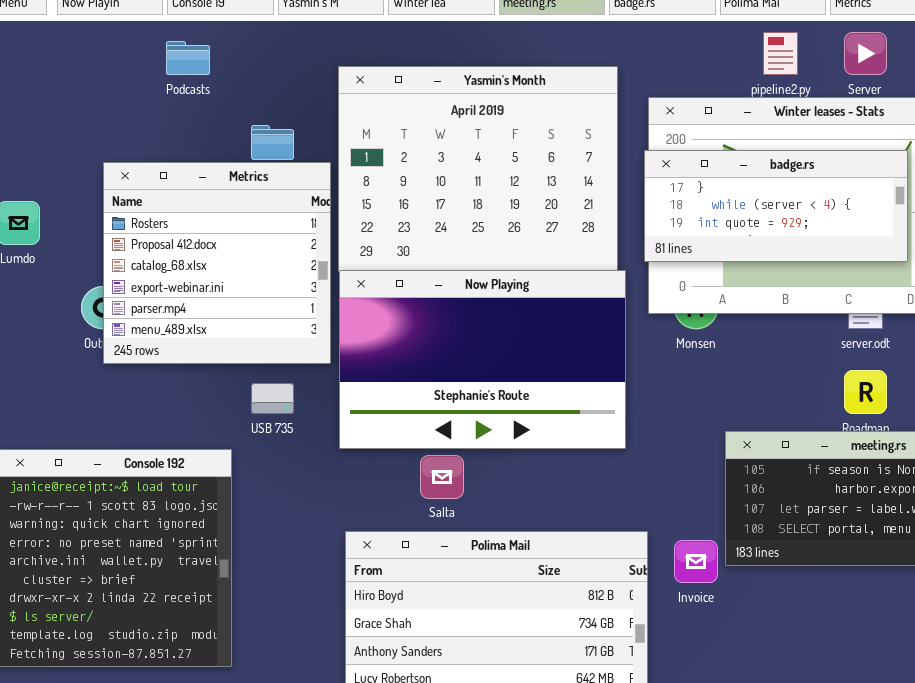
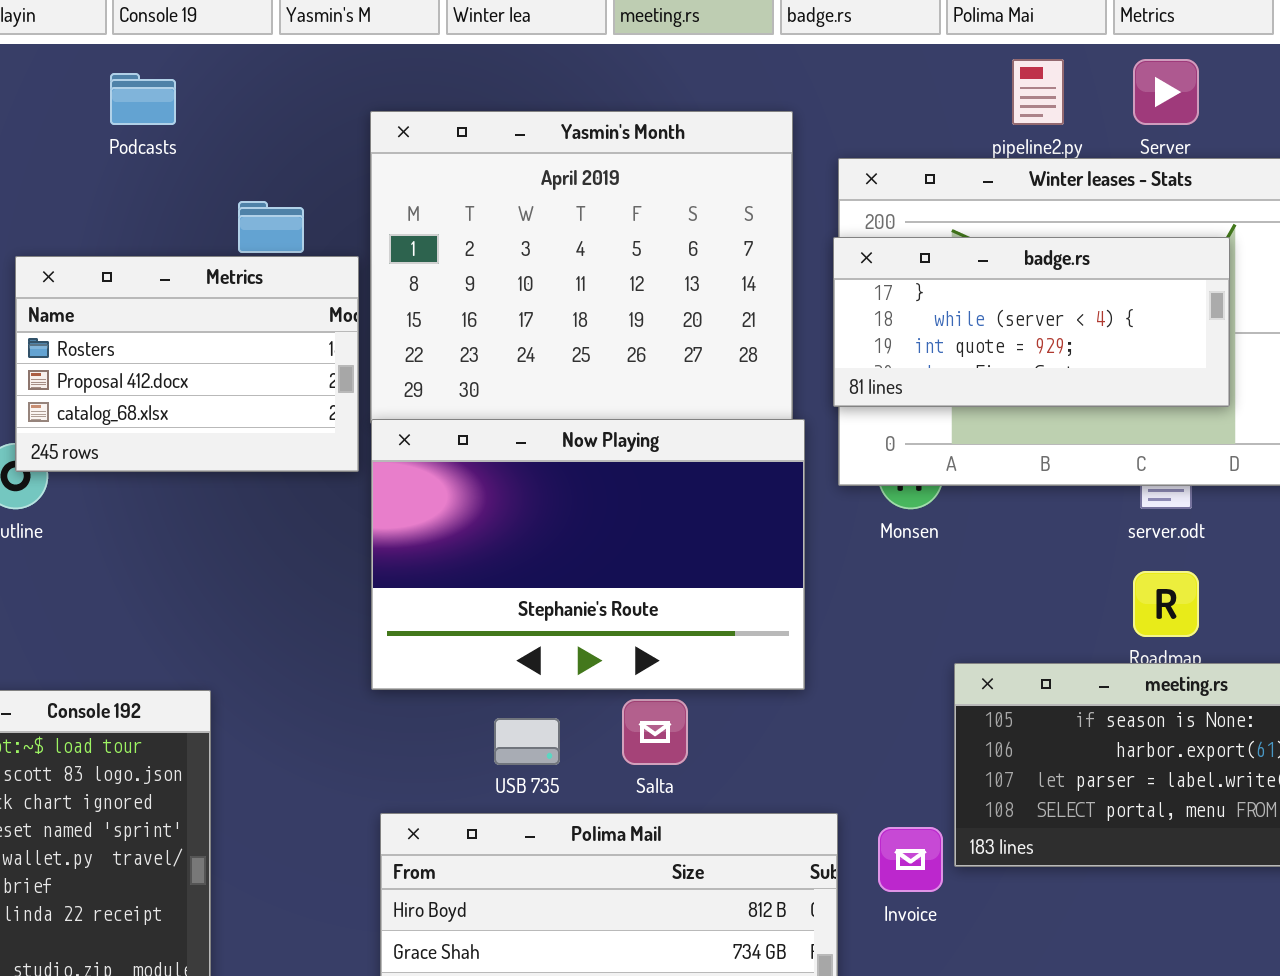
Metrics: [103,162,331,364] -> [15,256,359,472], resized
USB 735: [251,383,294,414] -> [494,718,560,765], moved
Salta: [420,455,464,499] -> [622,699,688,765], moved

